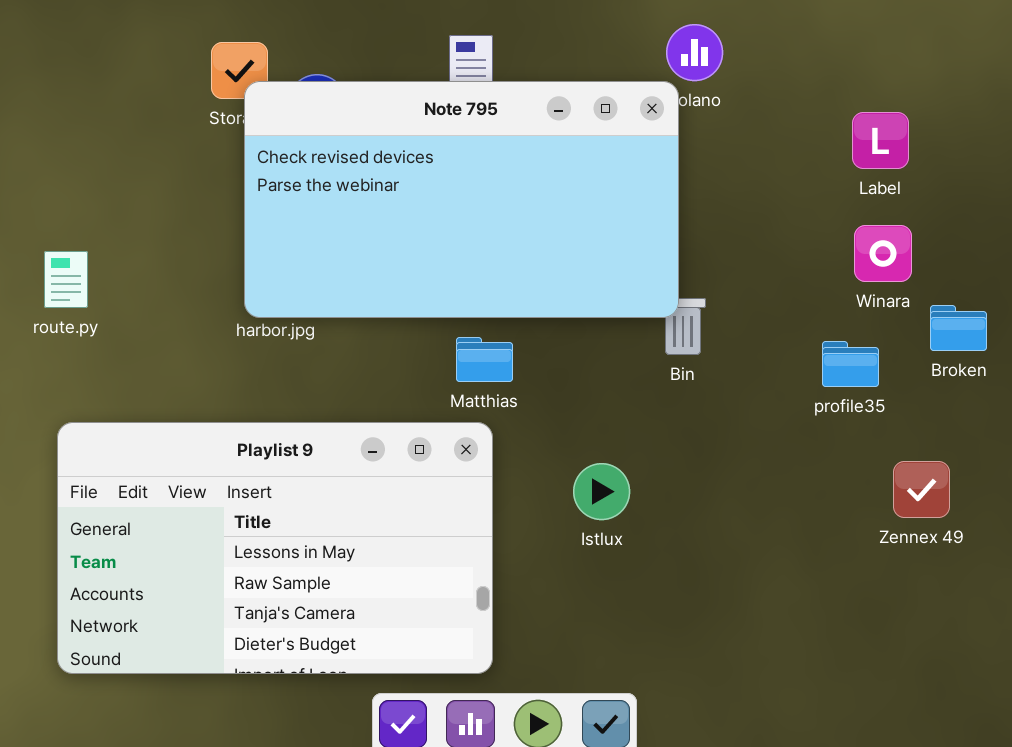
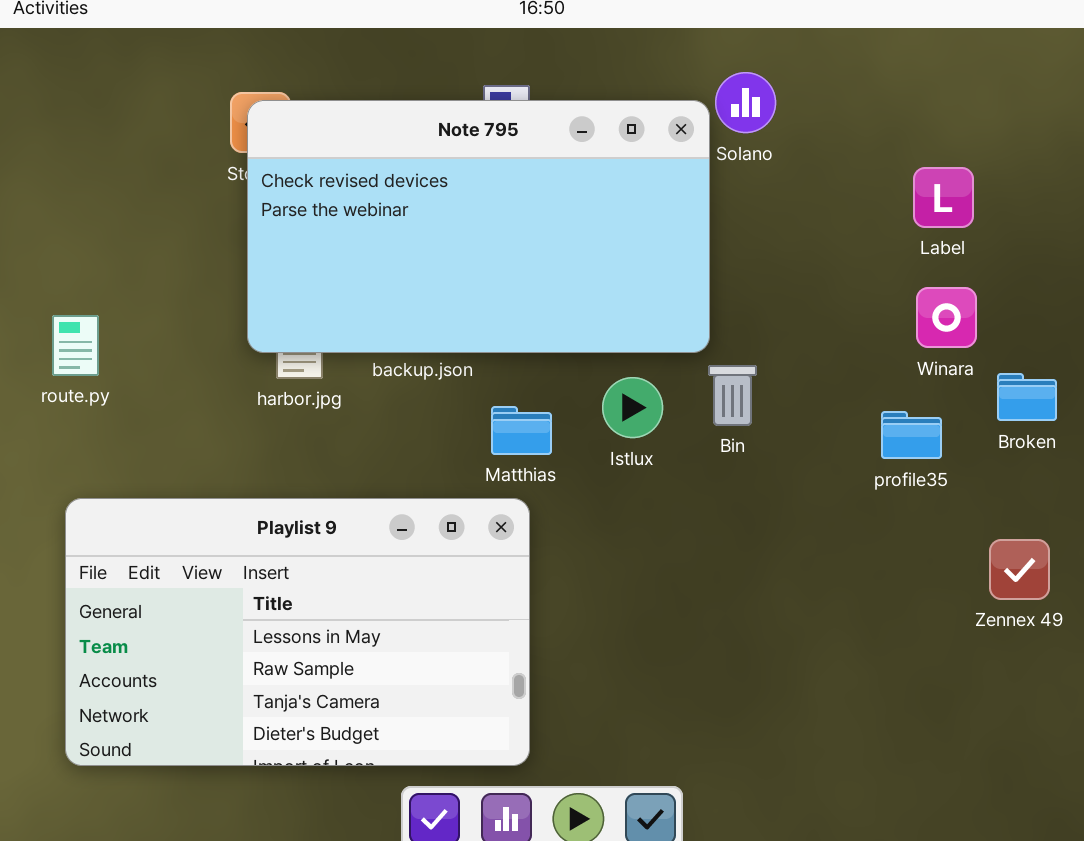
Note 795: [244,81,679,318] -> [247,100,710,353], moved
Zennex 49: [893,461,950,518] -> [989,539,1050,600], moved
Istlux: [573,463,630,520] -> [602,377,663,438], moved

